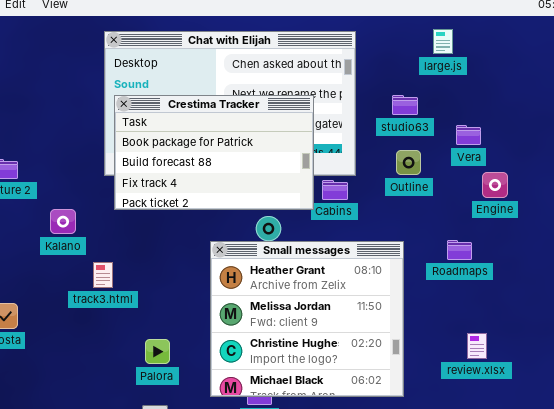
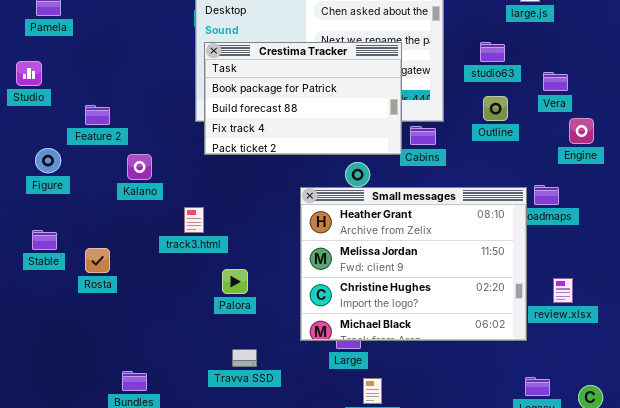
Kalano: [50,209,76,234] -> [127,154,152,180], moved
Small messages: [210,241,404,397] -> [300,187,527,341], resized
Palora: [145,339,170,364] -> [222,269,248,294], moved

